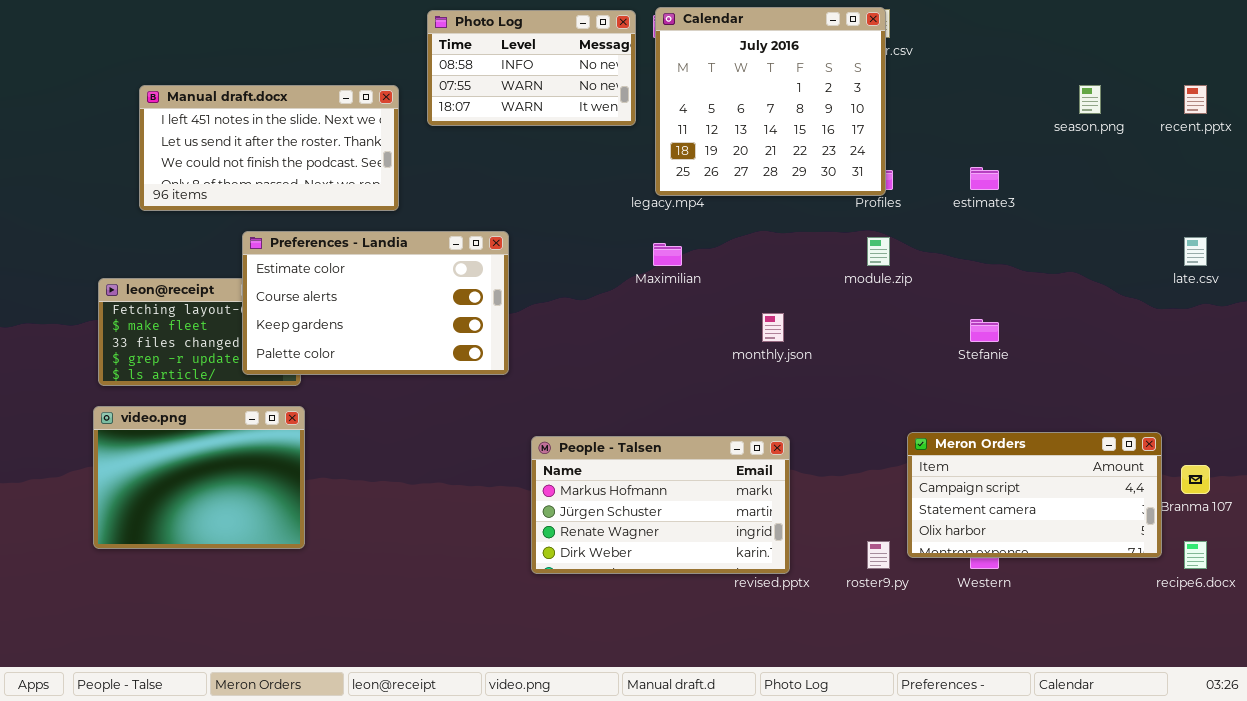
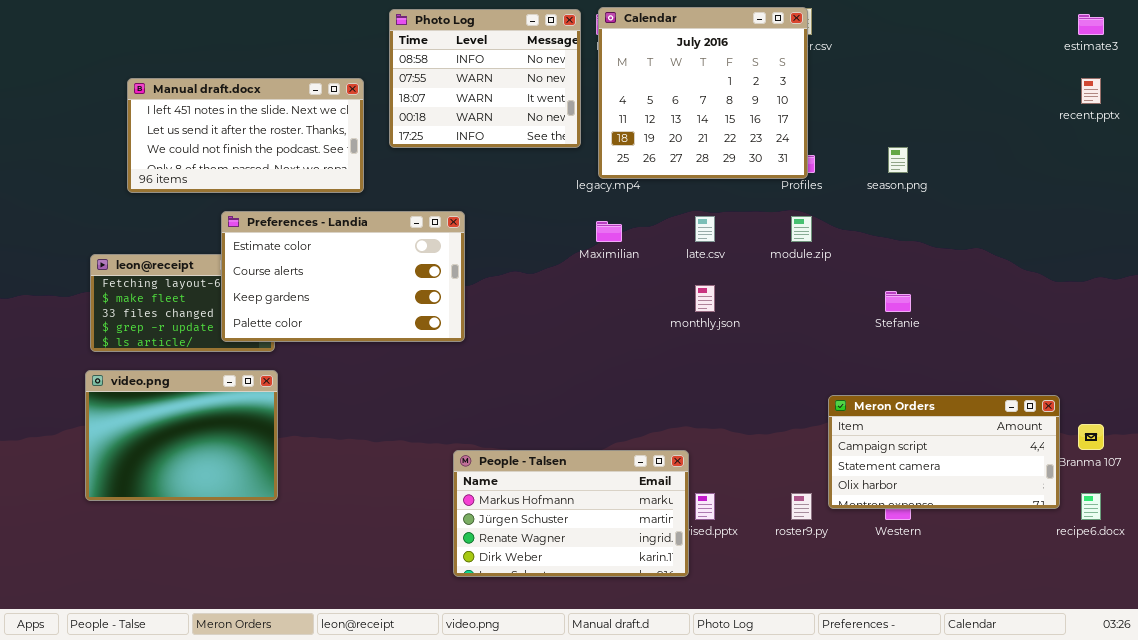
Photo Log: [427,10,636,126] -> [389,9,581,148], resized
season.png: [1079,85,1101,114] -> [888,147,908,173], moved
estimate3: [970,167,999,190] -> [1078,14,1104,35], moved
late.csv: [1184,237,1207,266] -> [695,216,715,242], moved
People - Talsen: [531,436,790,574] -> [453,450,689,577], moved

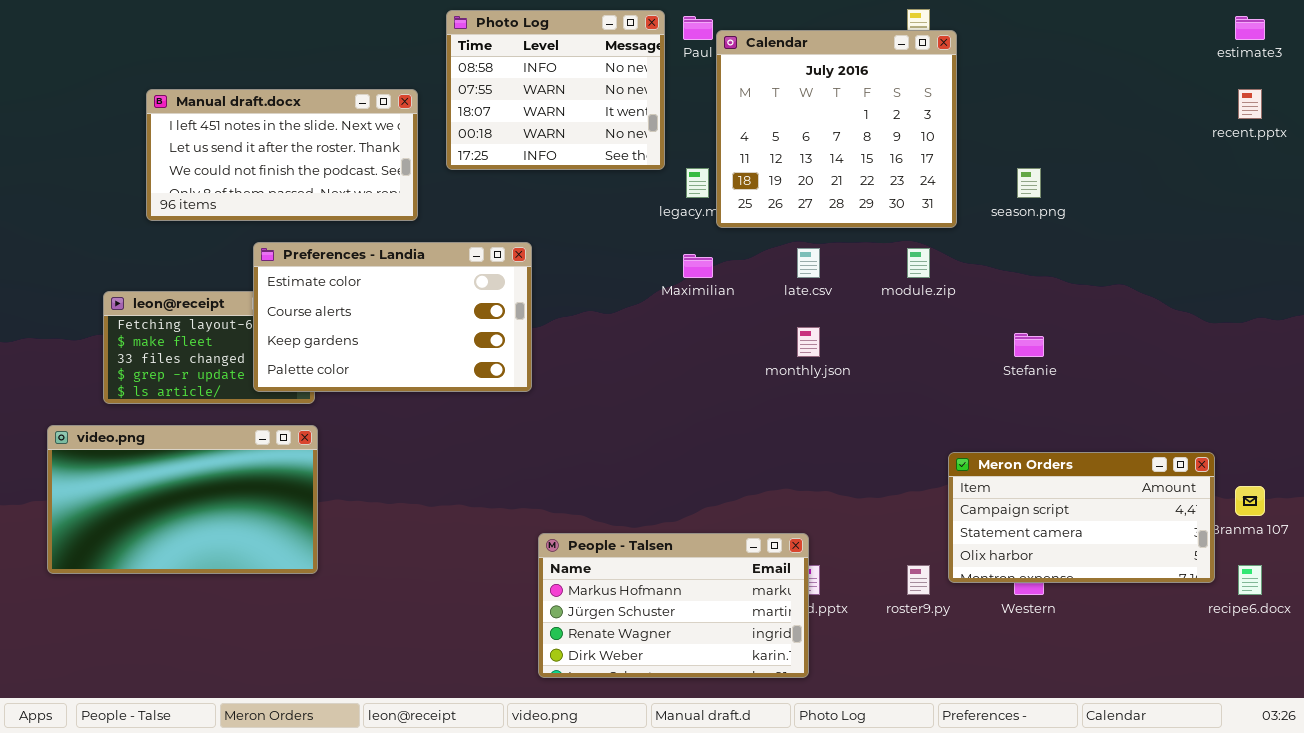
Calendar: [598,7,808,179] -> [716,30,957,228], moved
video.png: [85,370,278,501] -> [47,425,318,574], resized
People - Talsen: [453,450,689,577] -> [538,533,809,678], moved

